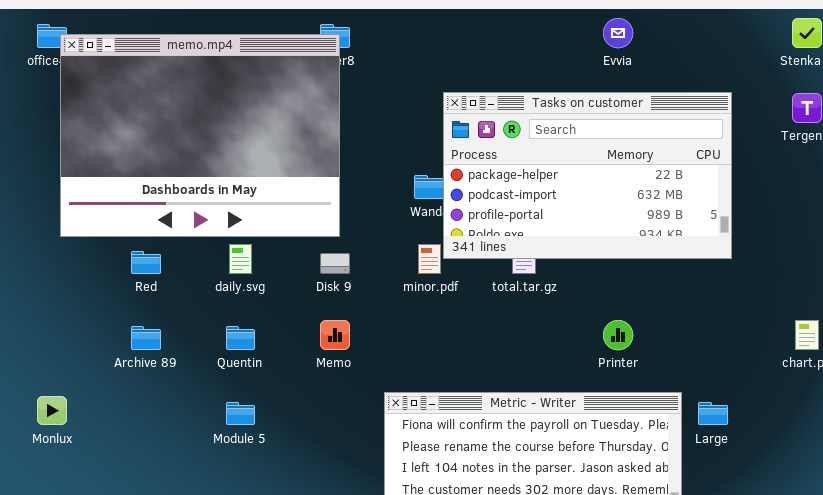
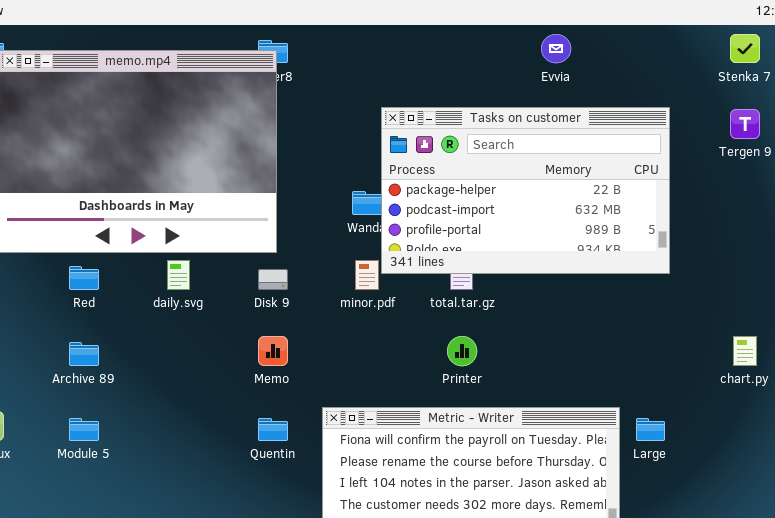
Printer: [603,320,633,350] -> [447,336,477,366], moved
Quentin: [226,326,255,350] -> [258,418,288,441], moved
Module 5: [226,402,255,425] -> [69,418,99,441], moved

